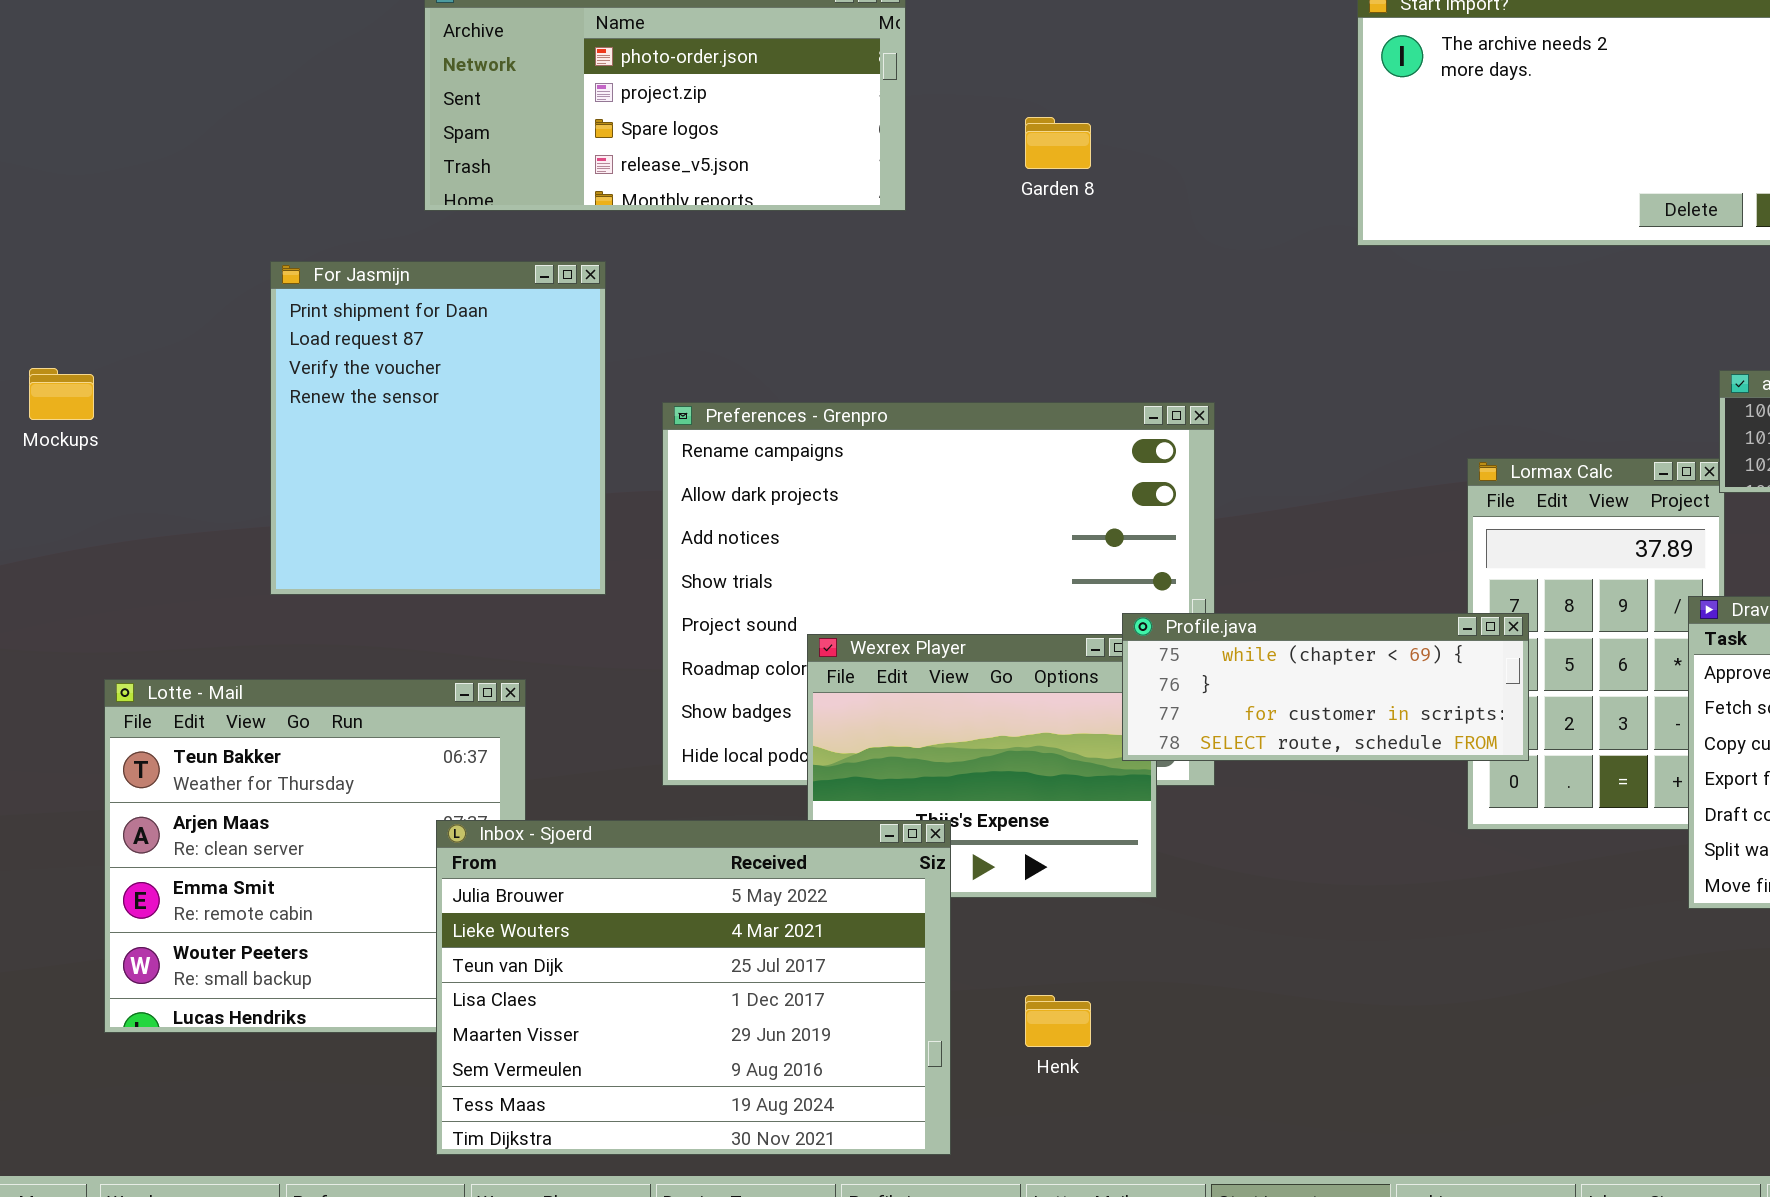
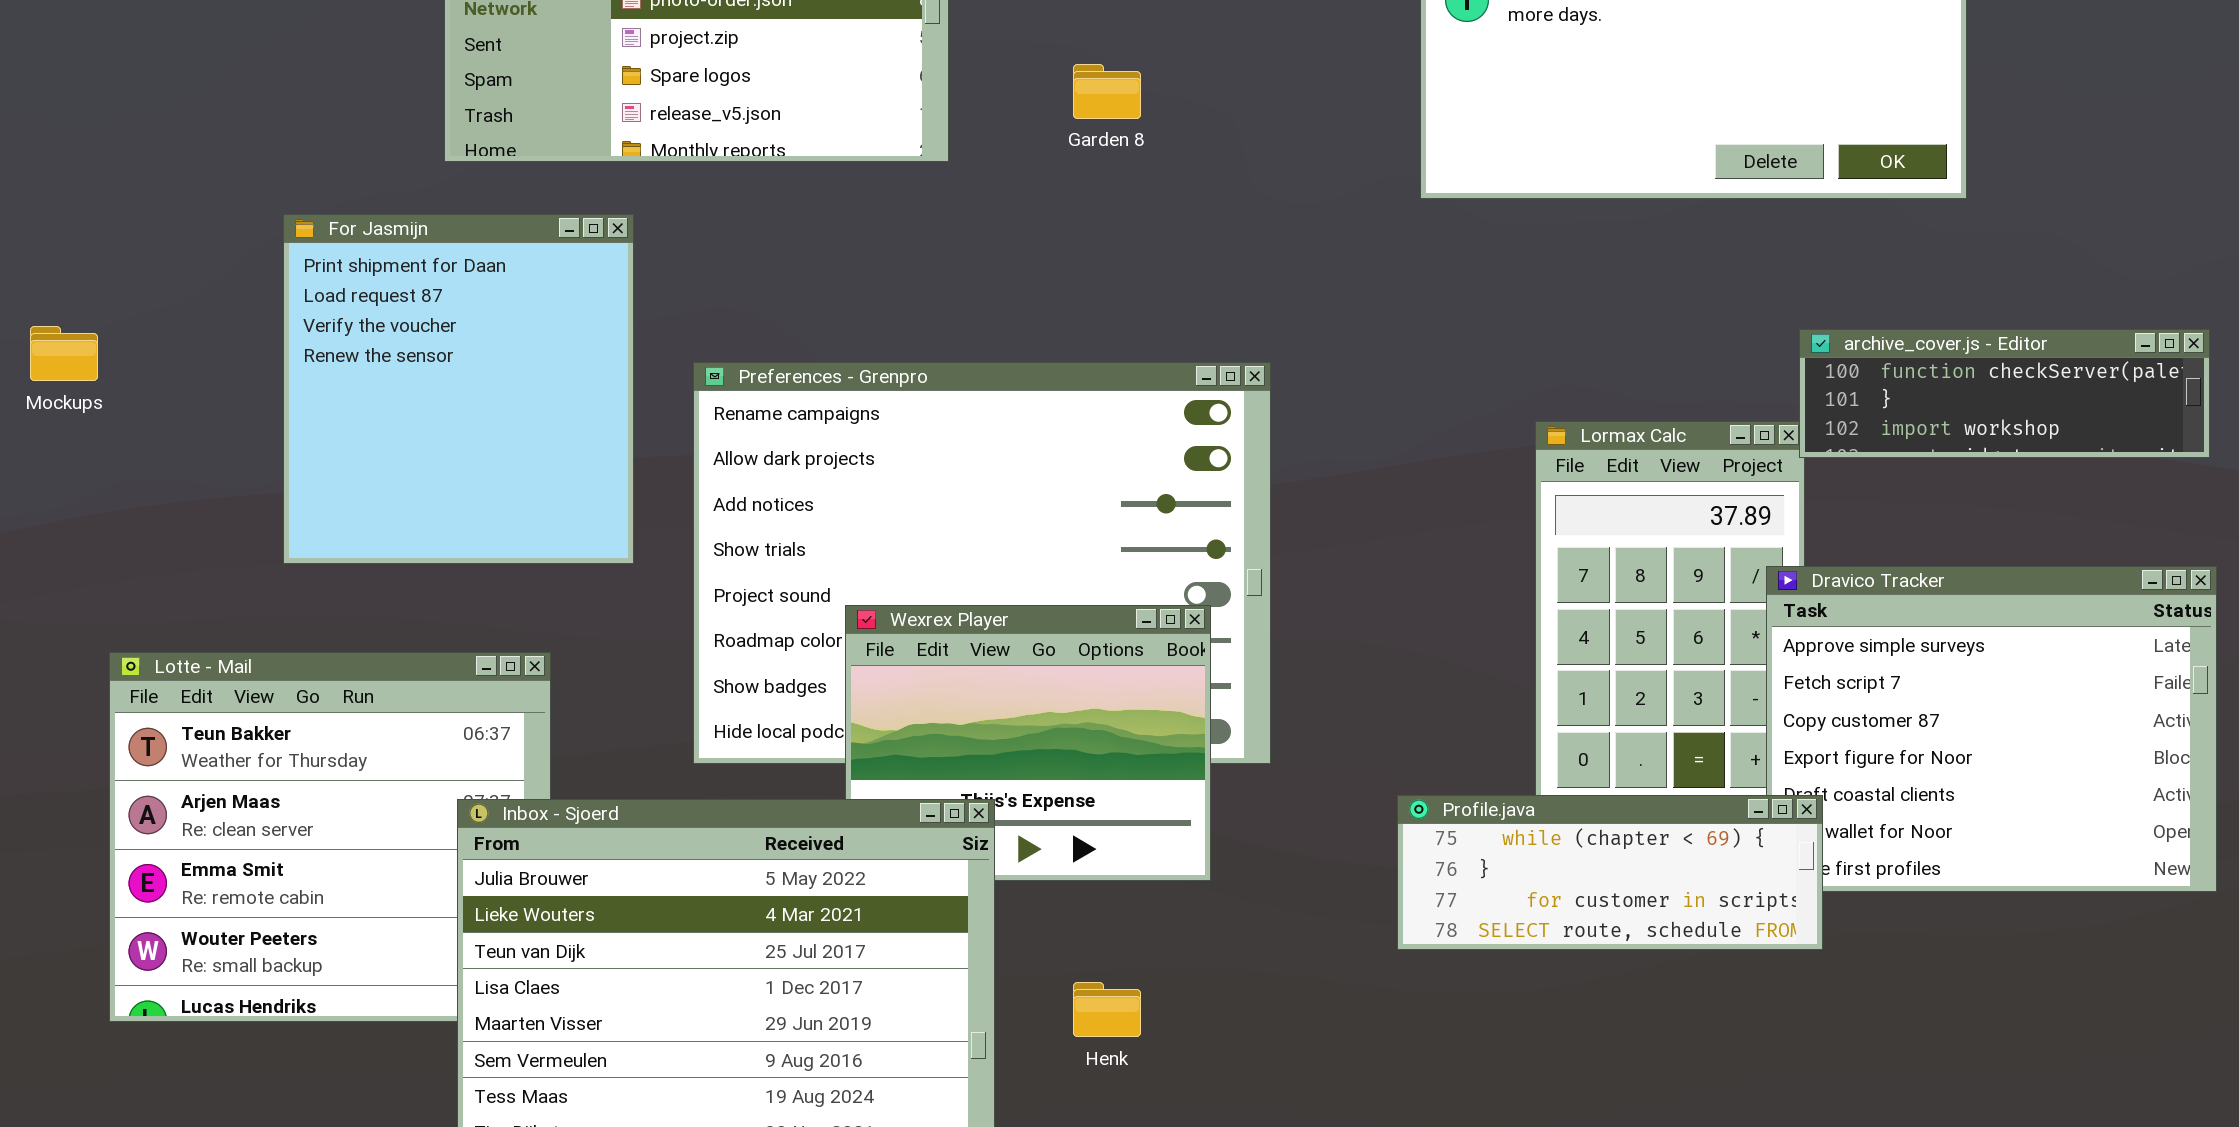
Profile.java: [1122,613,1529,761] -> [1397,795,1823,950], moved

